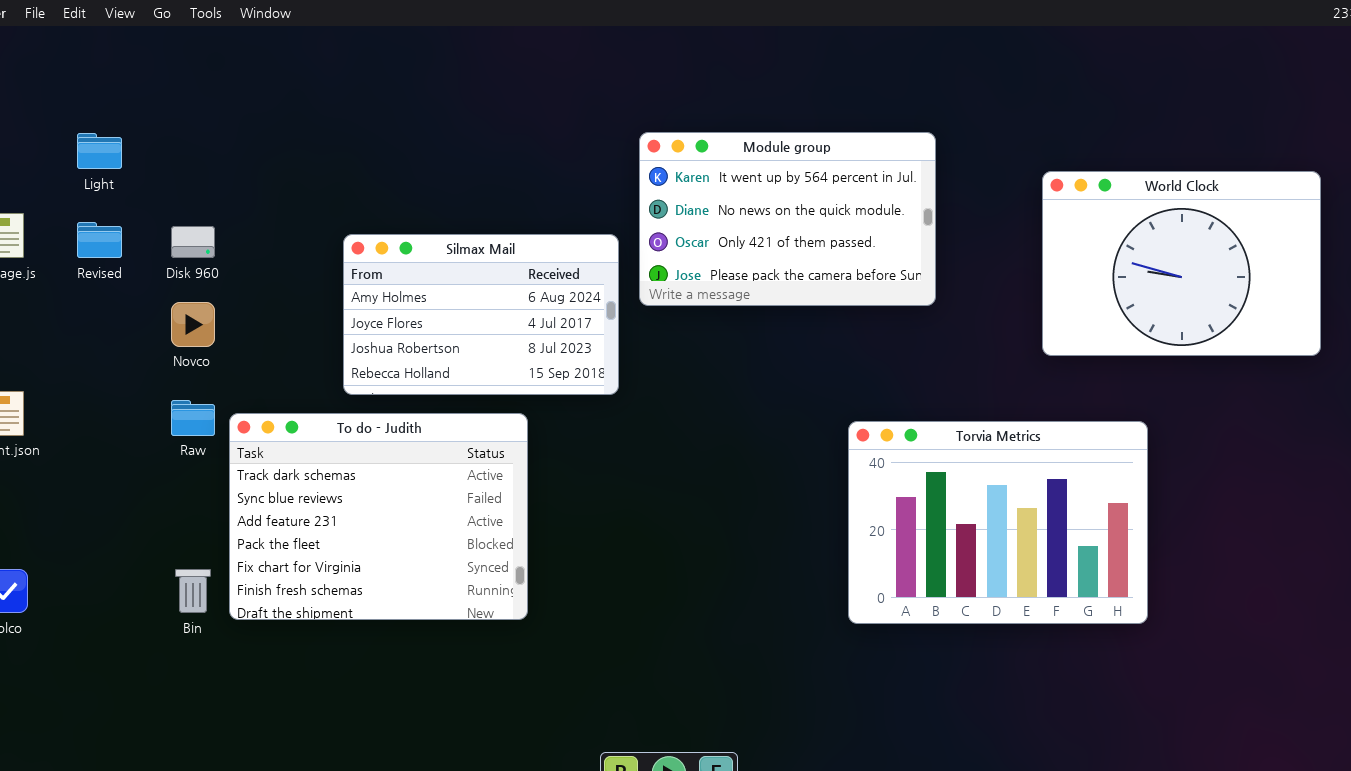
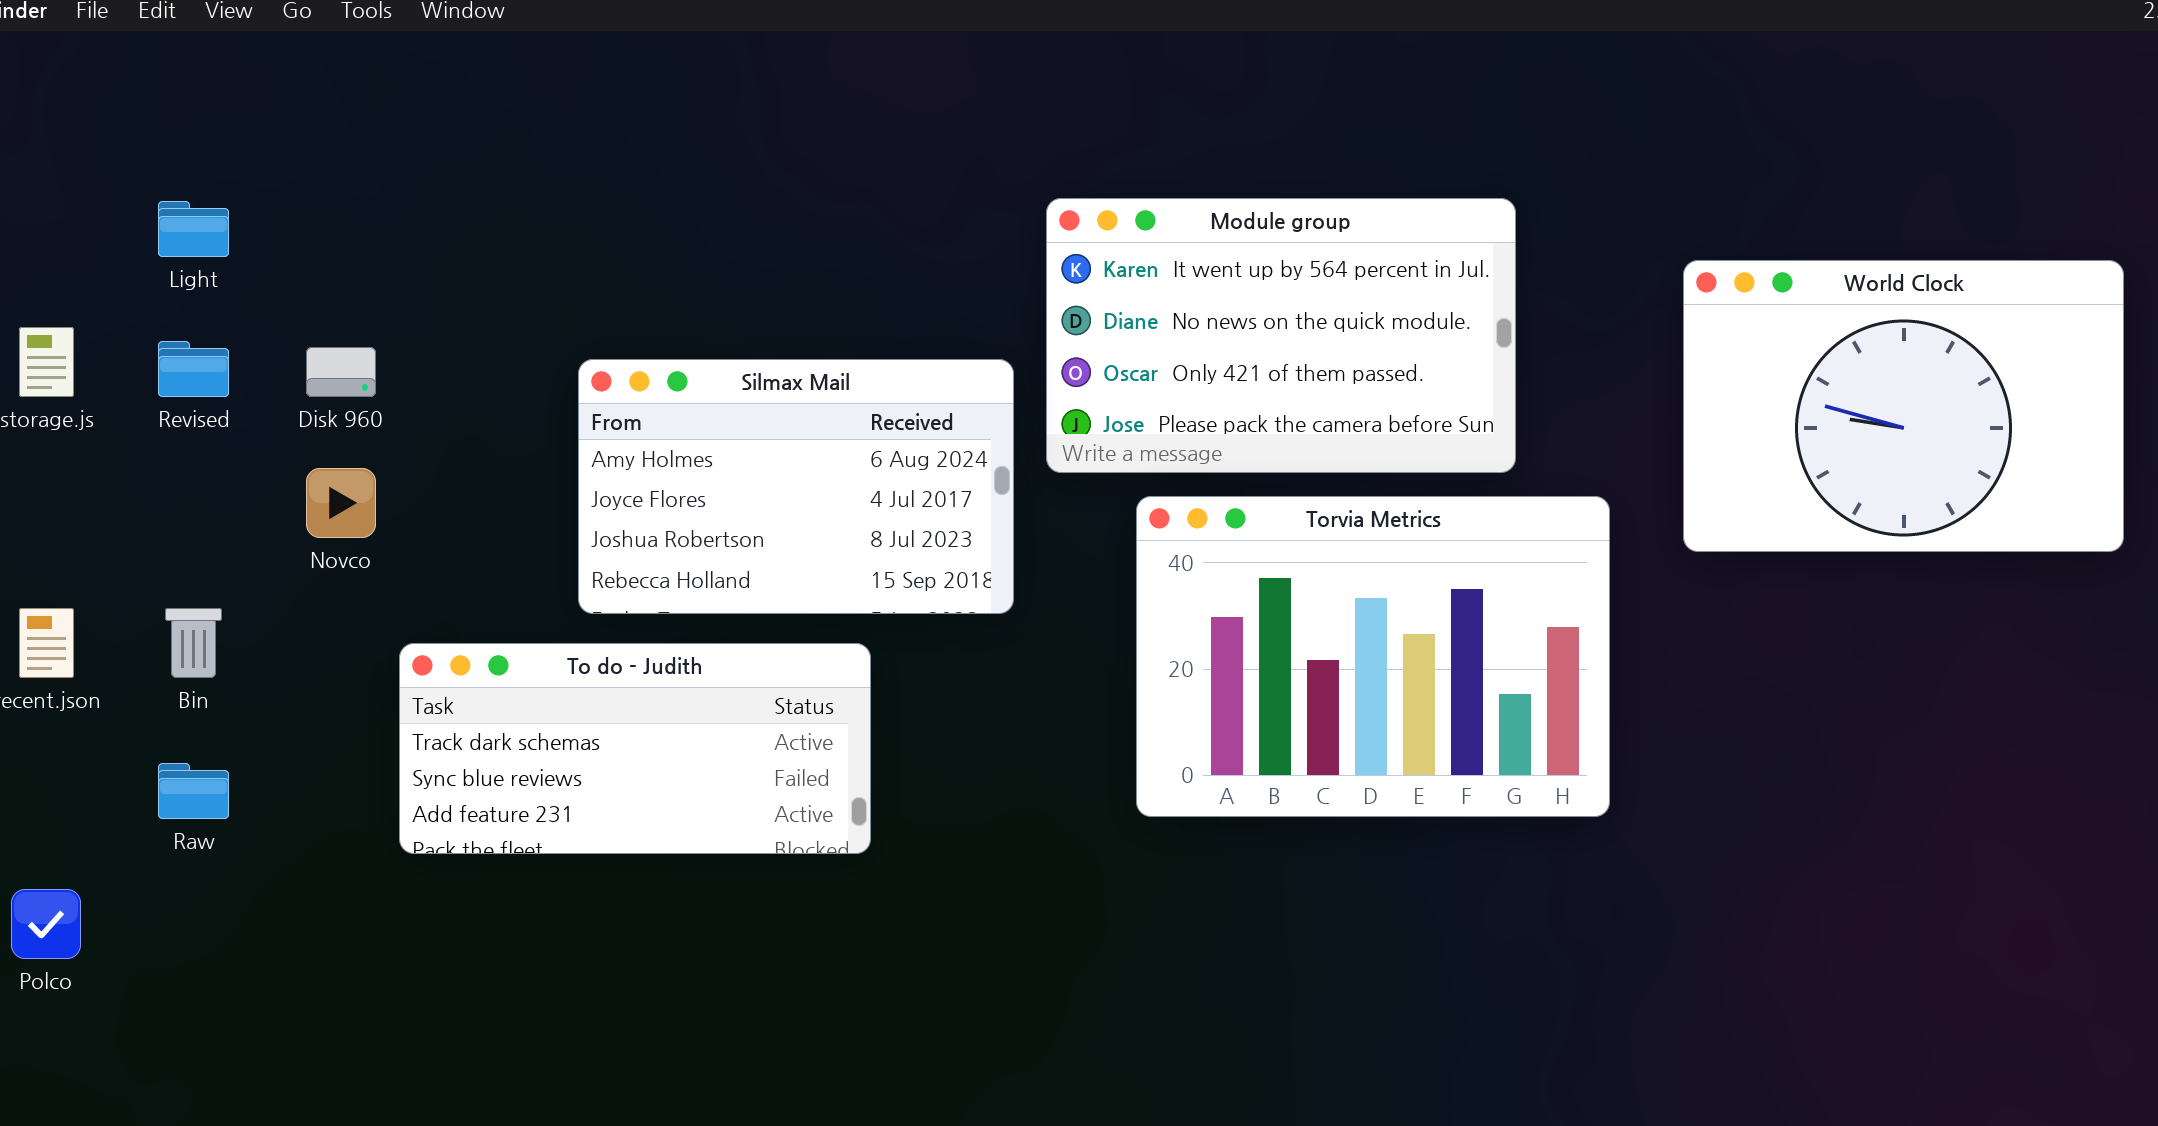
Raw: [171,400,215,436] -> [158,763,229,819], moved
To do - Judith: [229,413,528,620] -> [399,643,871,854], resized
Torvia Metrics: [848,421,1148,624] -> [1136,496,1610,817], moved
Bin: [175,569,211,613] -> [165,608,222,678], moved

